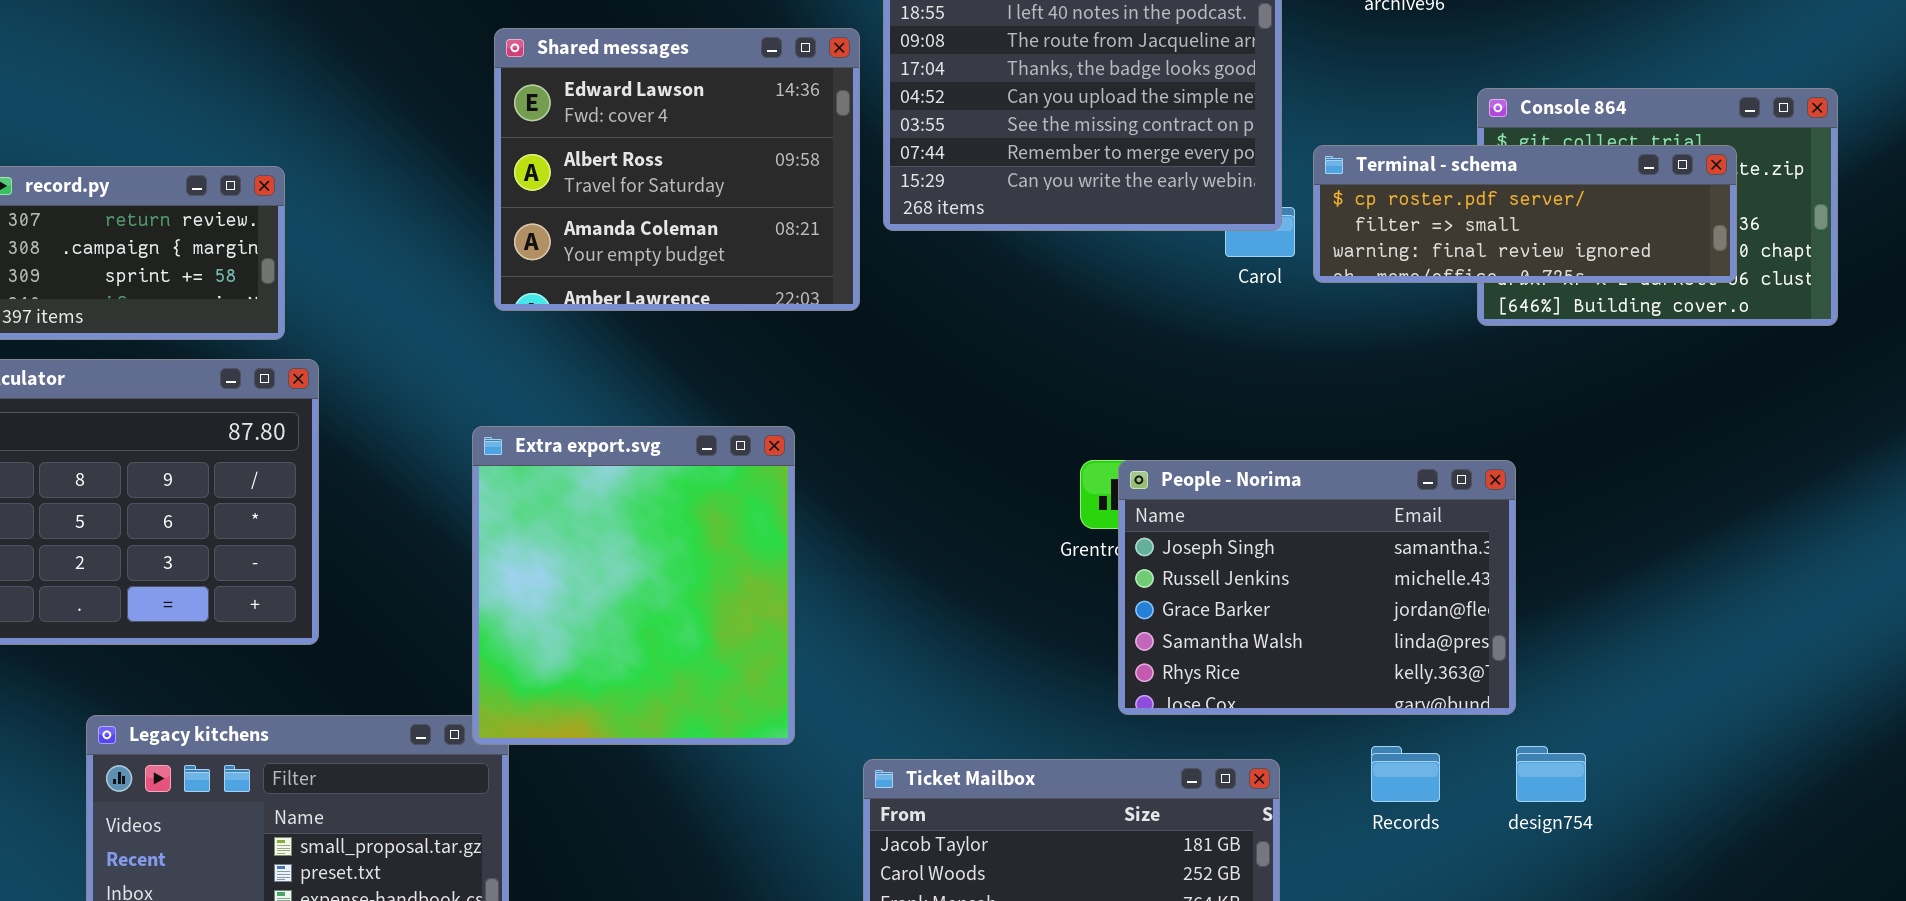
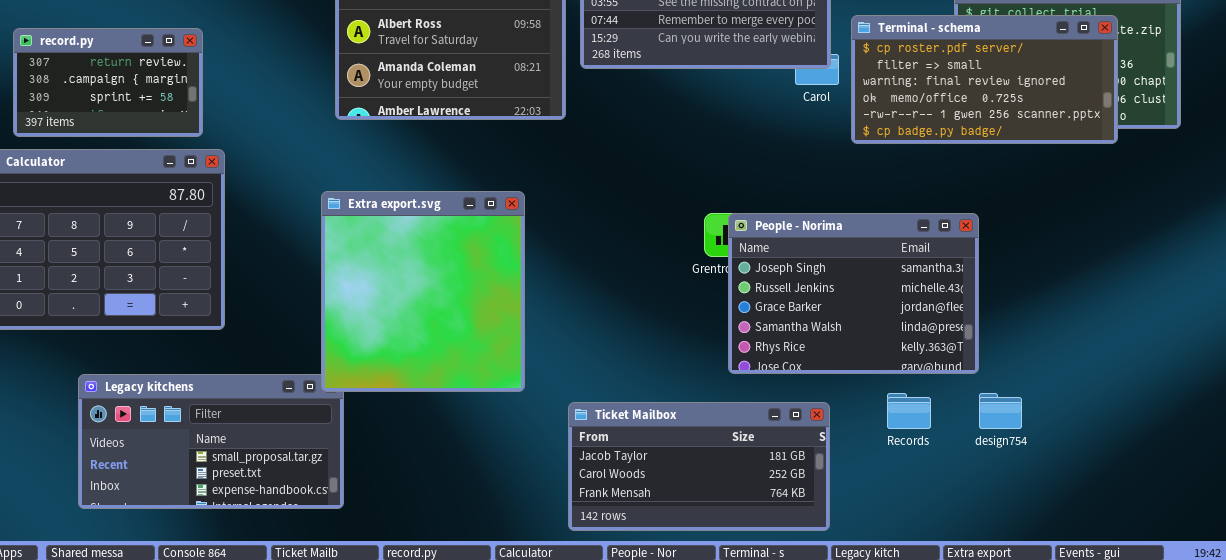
Terminal - schema: [1313,145,1737,283] -> [851,15,1118,144], resized

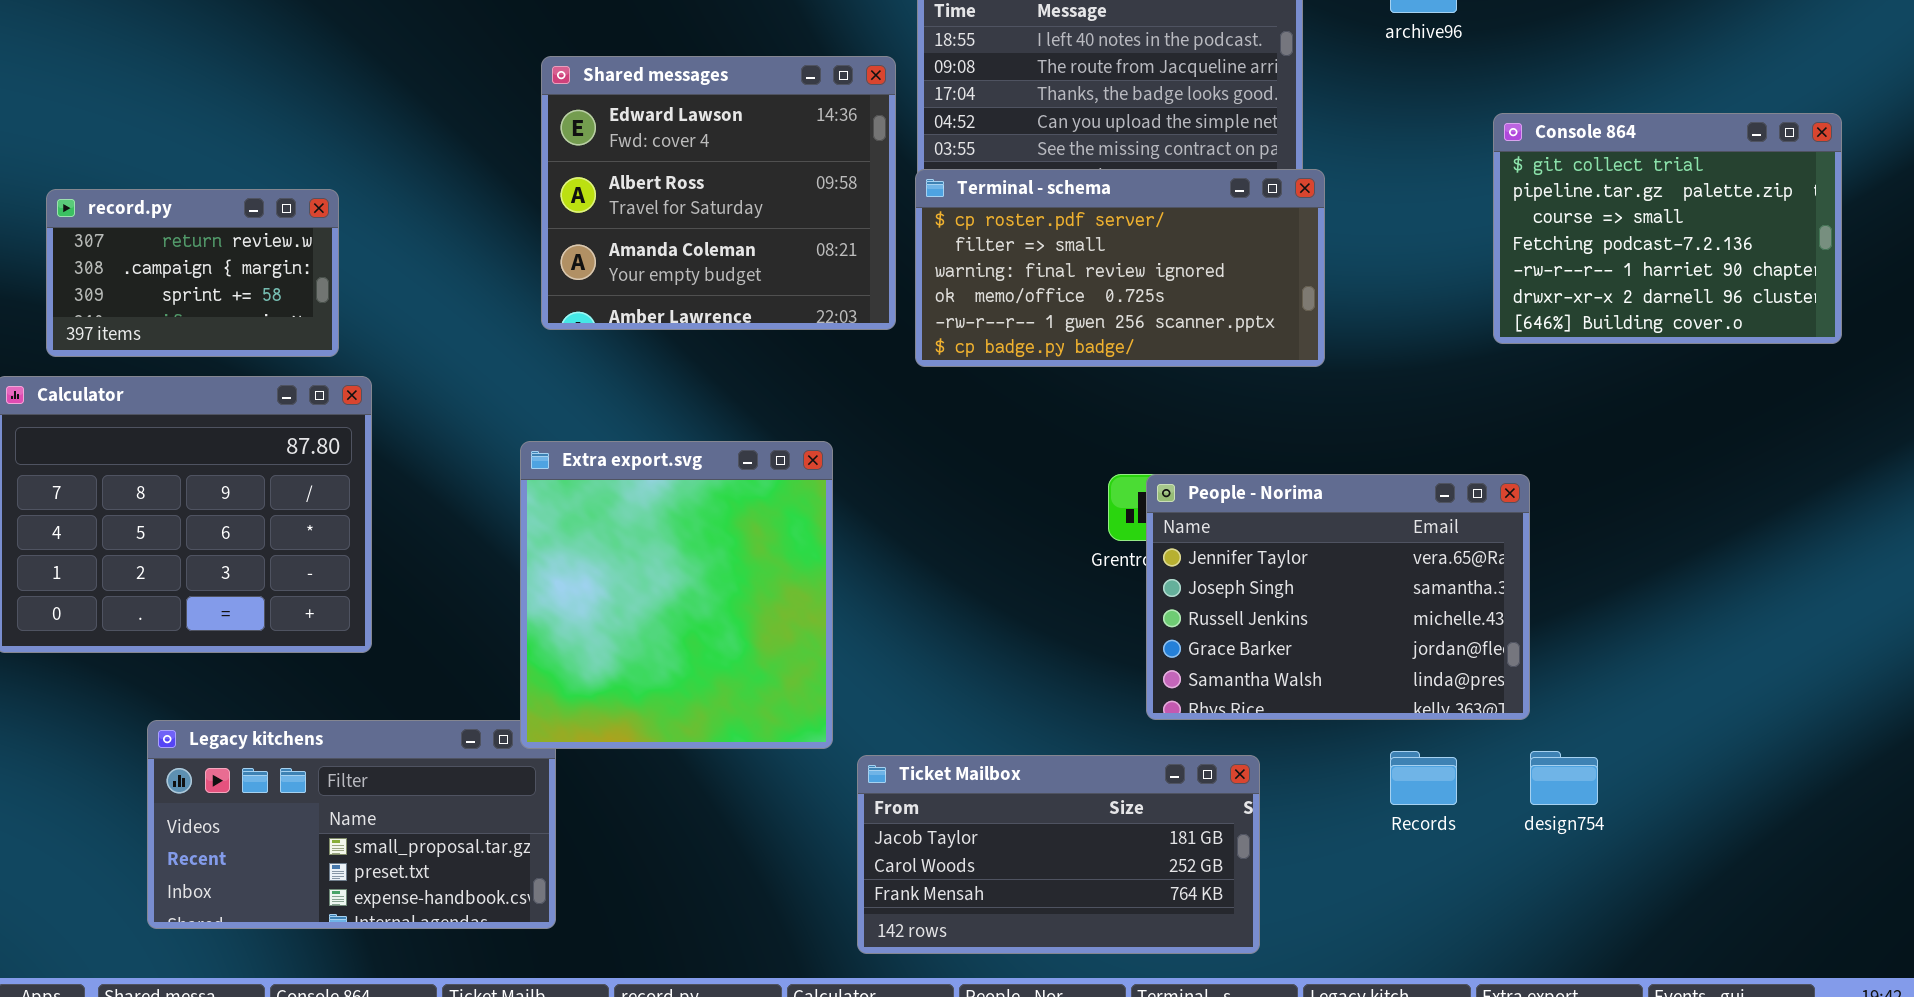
Terminal - schema: [851,15,1118,144] -> [915,169,1325,367], moved
People - Norima: [728,213,979,374] -> [1146,474,1530,720], scrolled up 1 row
Ticket Mailbox: [568,402,830,531] -> [857,755,1260,954], moved

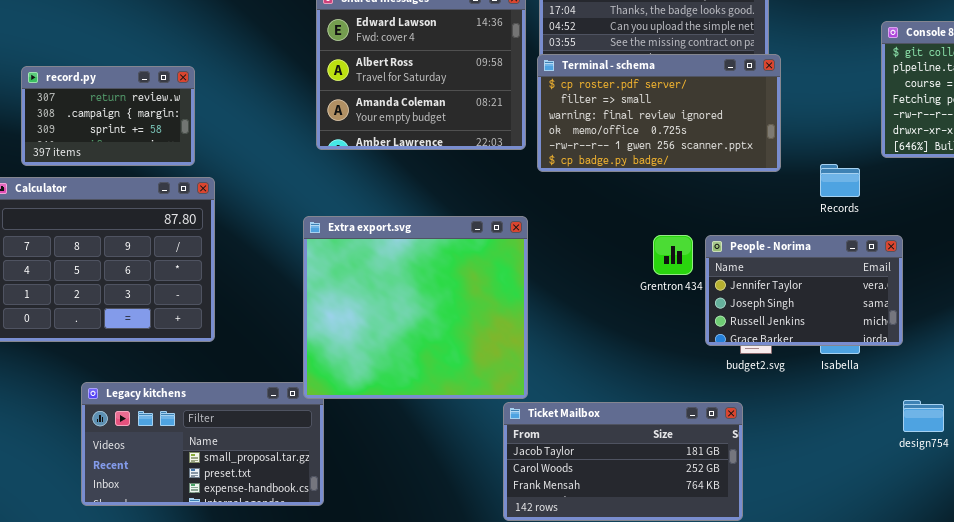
Extra export.svg: [520,441,833,749] -> [303,216,528,399], resized
People - Norima: [1146,474,1530,720] -> [705,235,903,346], resized
Records: [1390,751,1457,805] -> [820,164,860,197], moved

